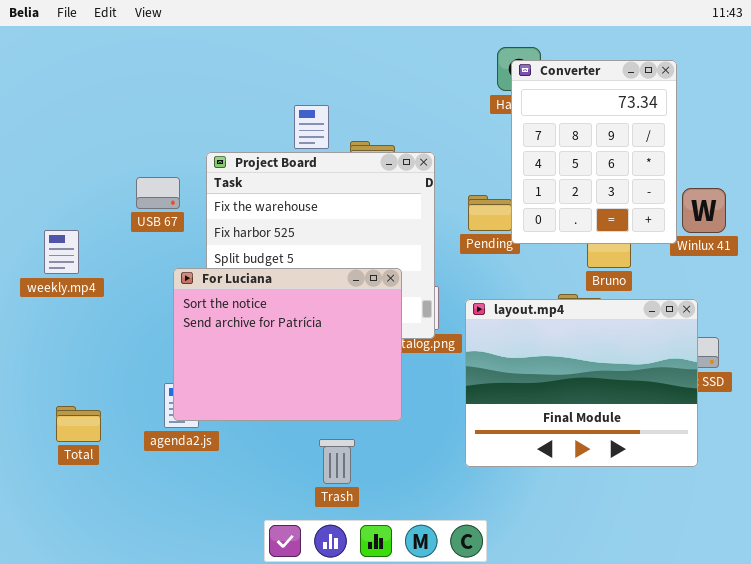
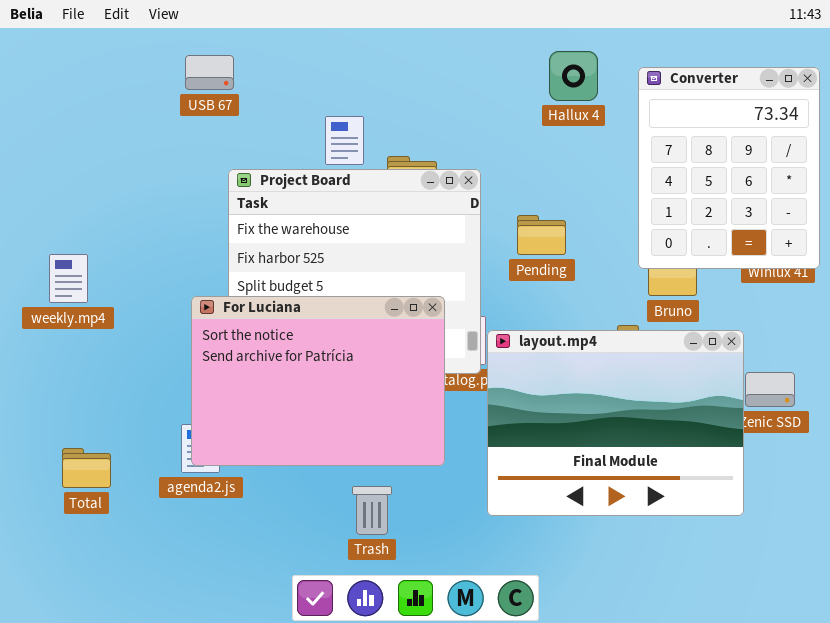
Converter: [511,60,677,244] -> [638,67,820,269], moved
USB 67: [136,177,180,209] -> [185,55,234,90], moved
layout.mp4: [465,299,698,467] -> [487,330,744,516], moved

